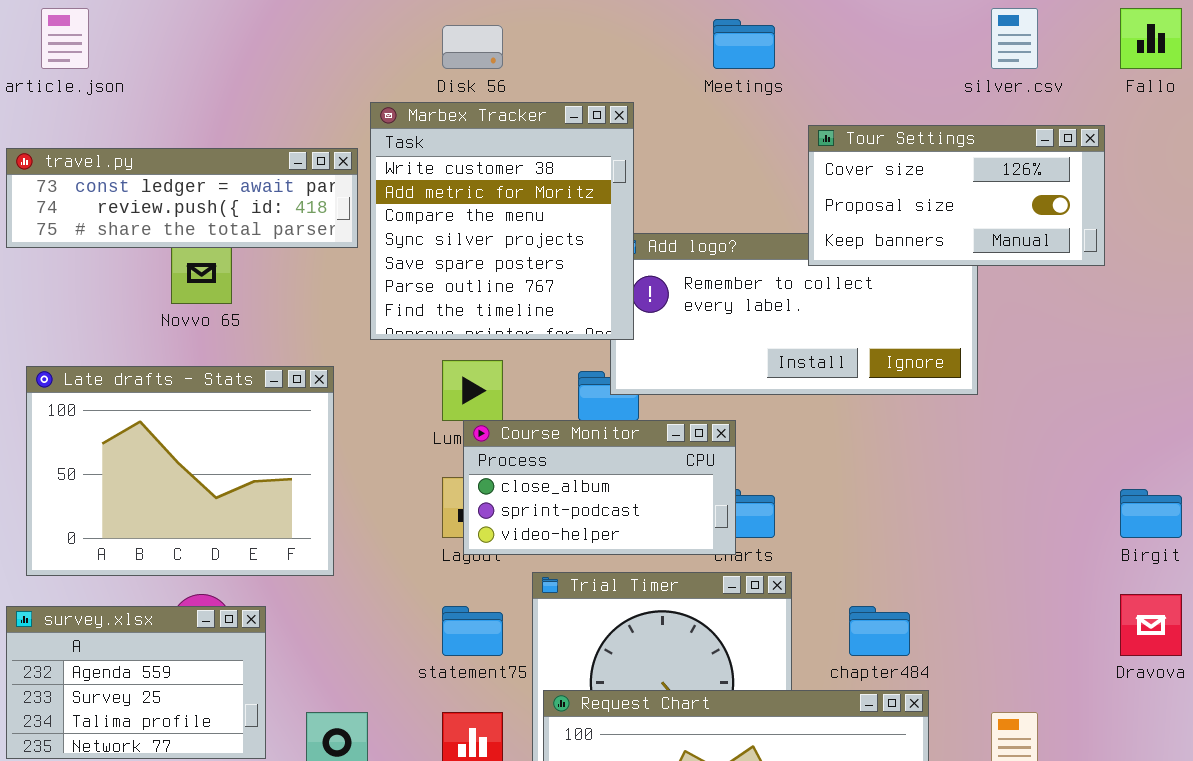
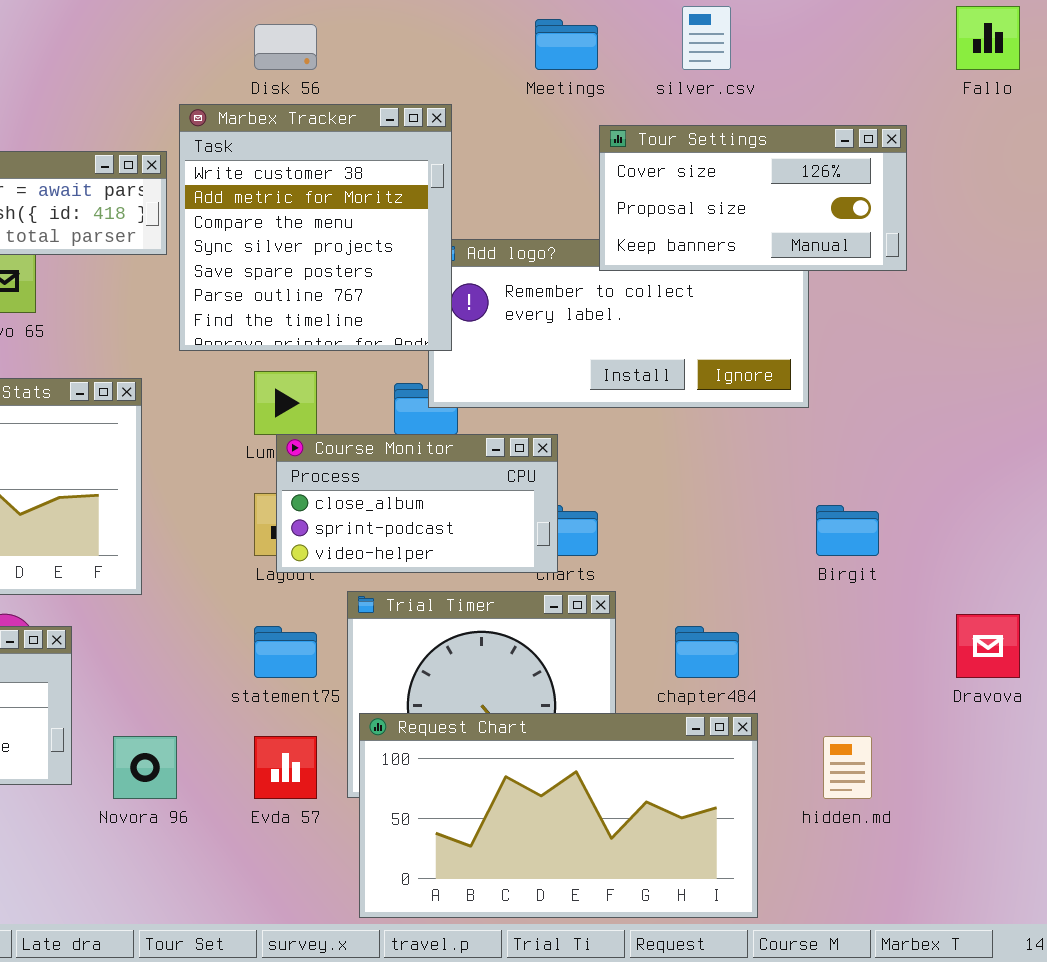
silver.csv: [991,8,1038,69] -> [682,6,731,70], moved
Tour Settings: [808,125,1105,266] -> [599,125,907,271], moved
Birgit: [1120,489,1182,538] -> [816,505,879,556], moved

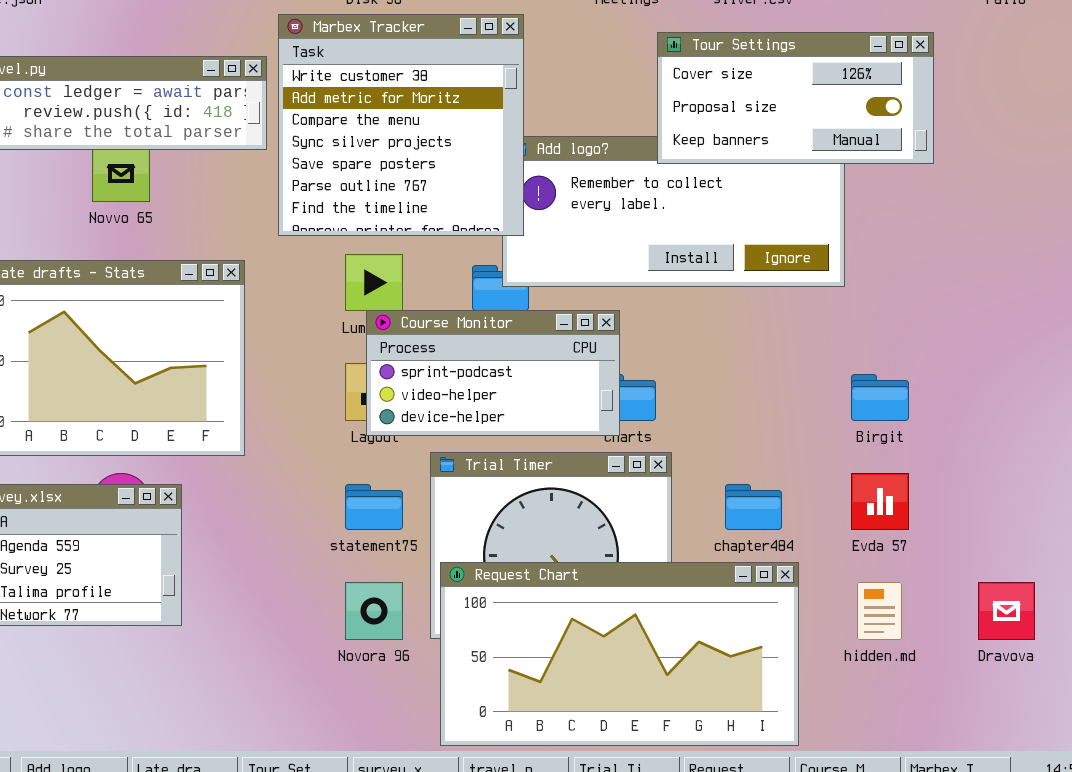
Course Monitor: [276,434,558,573] -> [366,310,620,436], scrolled down 1 row
Dravova: [956,614,1020,678] -> [978,582,1035,640], moved
Novora 96: [113,736,177,799] -> [345,582,403,640], moved
Evda 57: [254,736,317,799] -> [851,473,909,530], moved

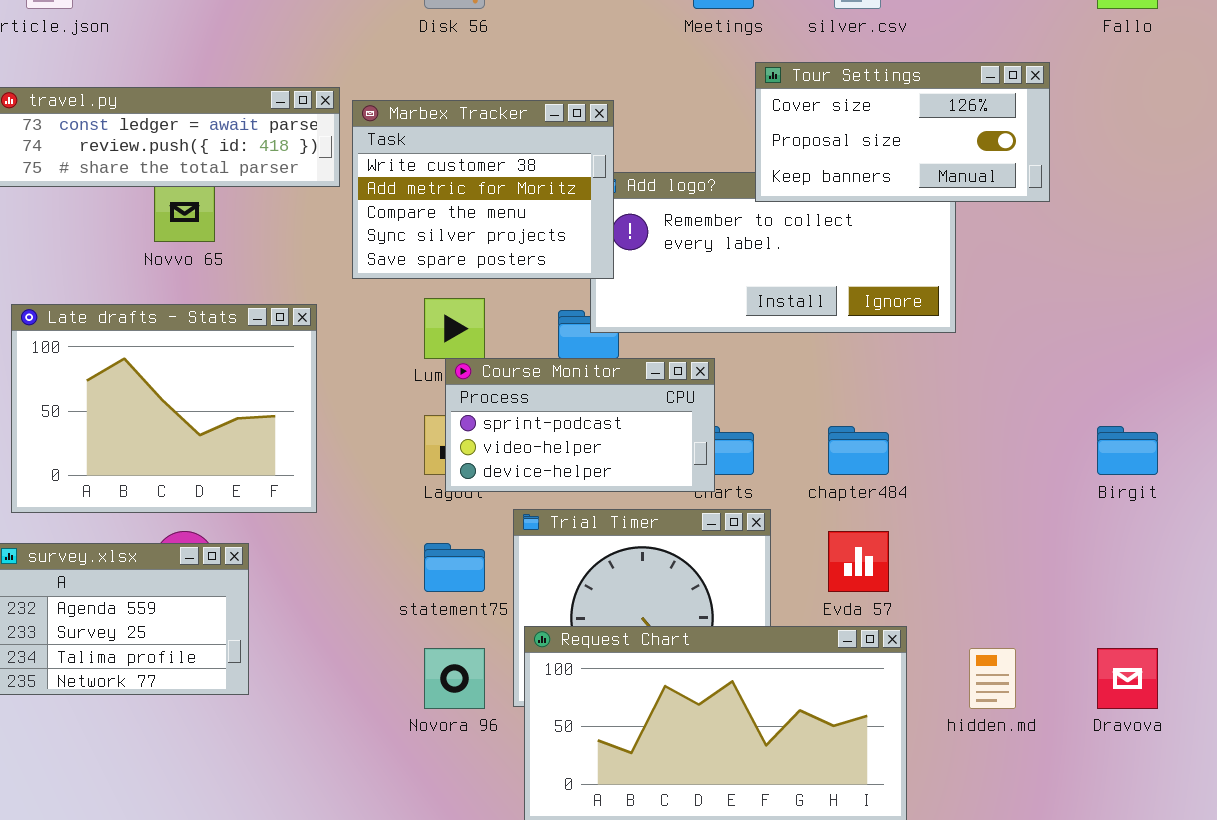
Marbex Tracker: [278,14,524,236] -> [352,100,614,279], resized
Birgit: [851,374,909,421] -> [1097,426,1158,475], moved
Evda 57: [851,473,909,530] -> [828,531,889,592], moved
chapter484: [725,484,782,530] -> [828,426,889,475], moved

